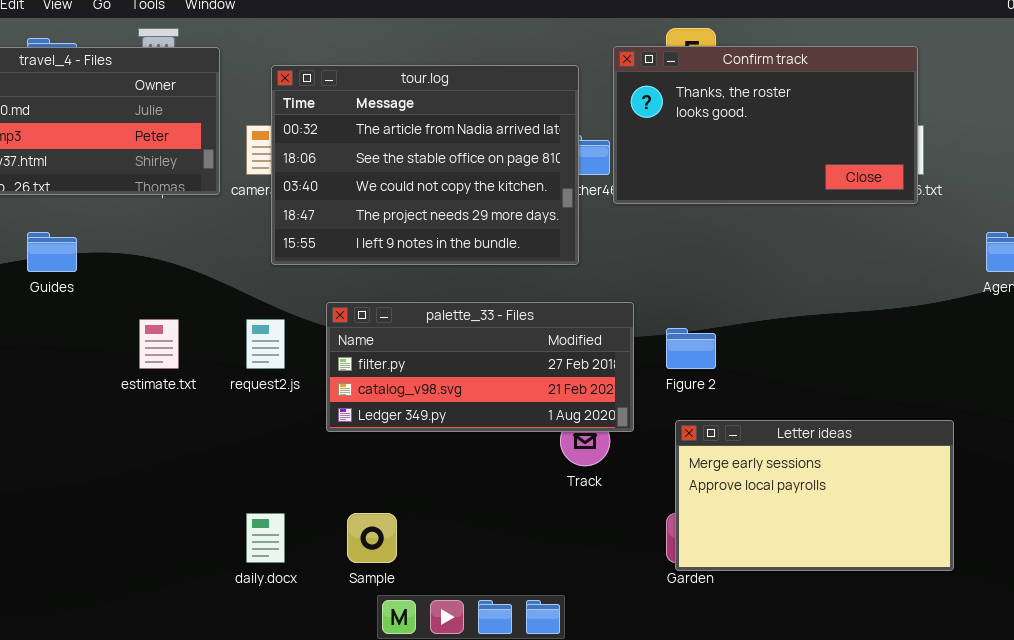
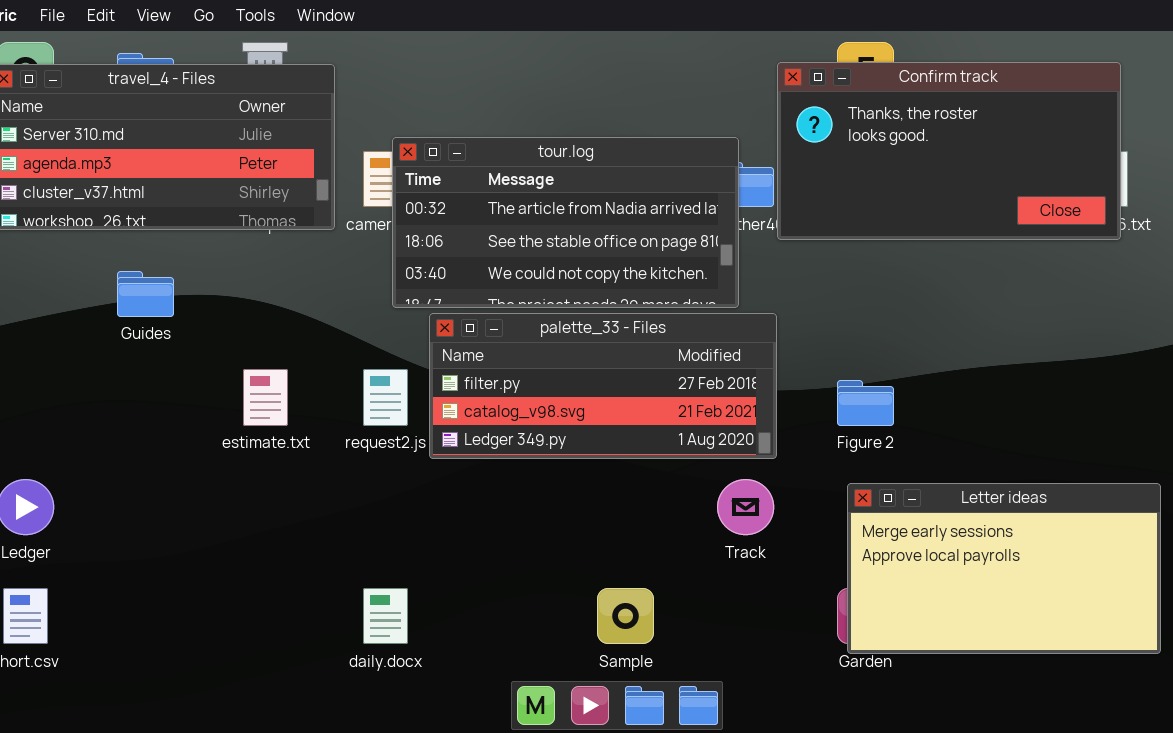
tour.log: [271,65,579,265] -> [392,137,739,308], resized
palette_33 - Files: [326,302,634,432] -> [429,313,777,459], moved
Sample: [347,513,397,563] -> [597,588,654,644], moved

